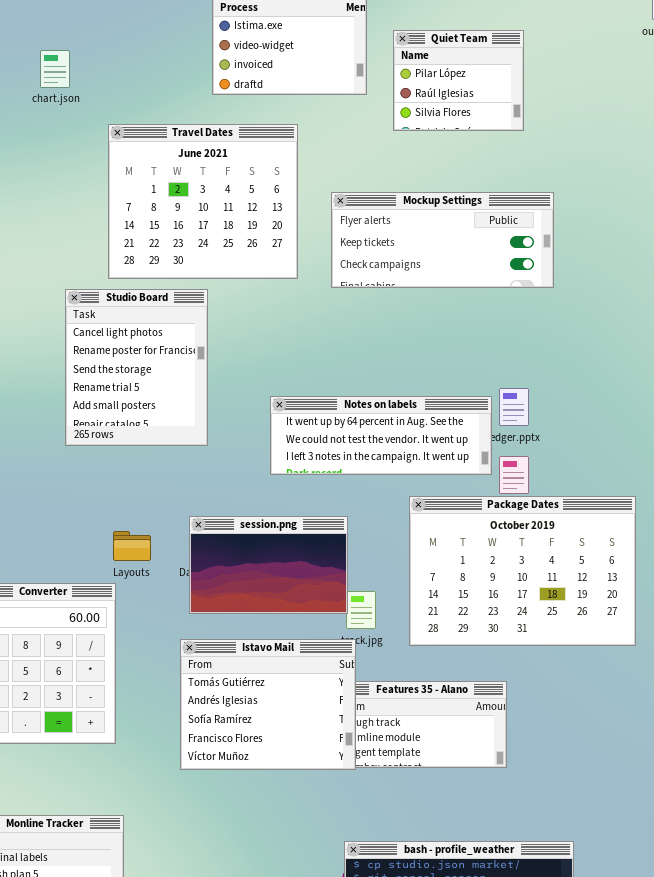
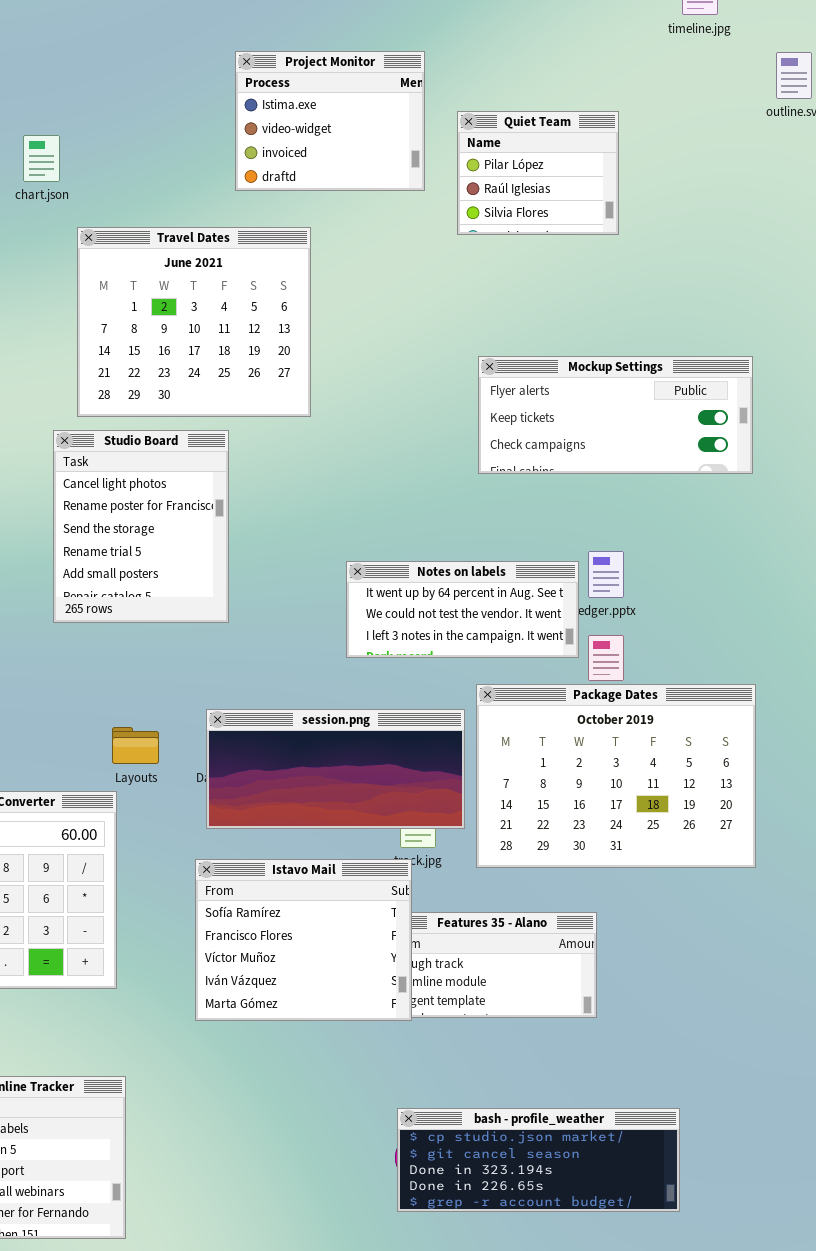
Travel Dates: [108,124,298,279] -> [77,227,311,417], moved
Mockup Settings: [331,192,554,288] -> [478,356,753,474], moved
Notes on labels: [270,396,492,475] -> [346,561,579,658], resized
session.png: [189,516,348,614] -> [206,709,465,829], resized
Istavo Mail: [180,639,356,770] -> [195,859,412,1021], scrolled down 2 rows

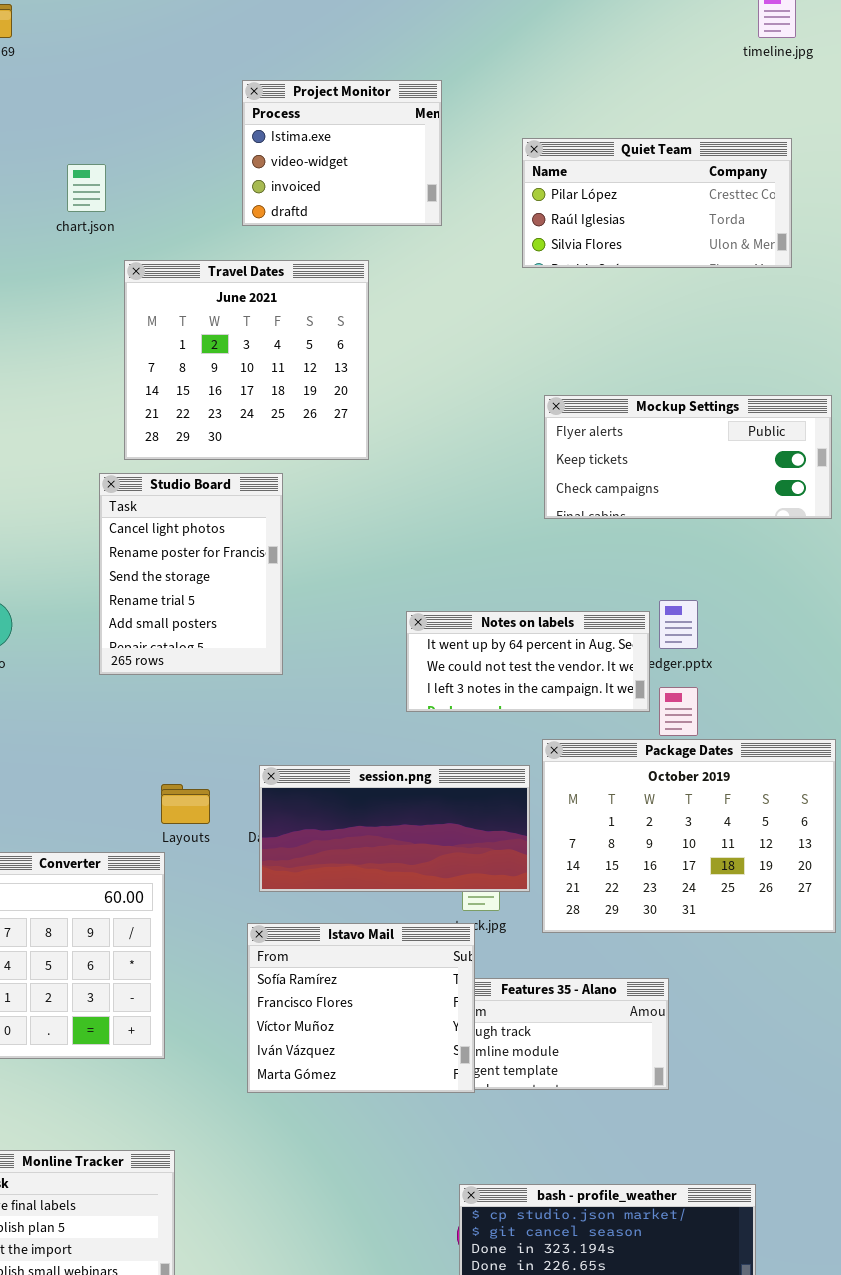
Project Monitor: [235,51,425,191] -> [242,80,442,226], moved
Quiet Team: [457,111,619,235] -> [522,138,792,268], resized

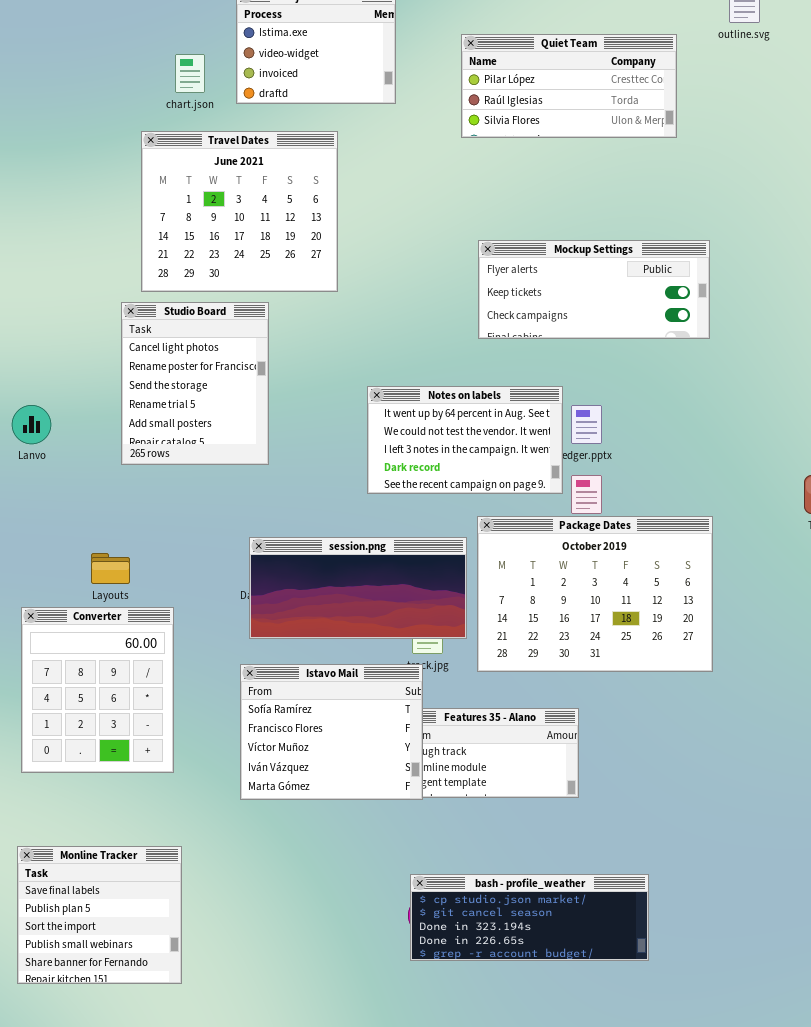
chart.json: [67,164,106,212] -> [175,54,205,93], moved
Notes on labels: [406,611,650,712] -> [367,386,563,494], resized
Layouts: [161,784,210,824] -> [91,553,130,584], moved

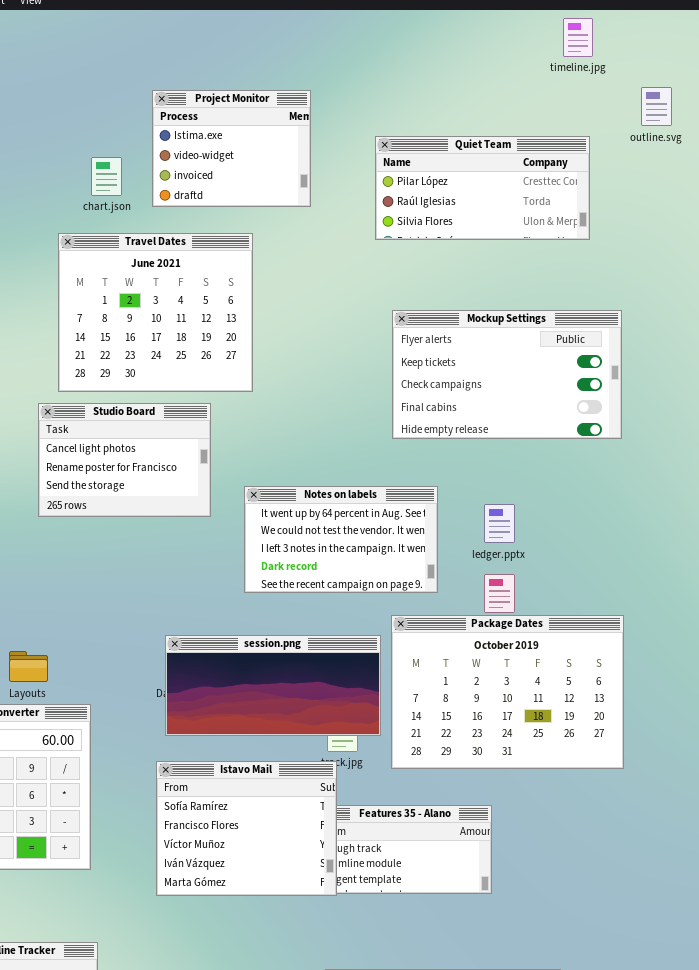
Mockup Settings: [478,240,710,339] -> [392,310,622,439], resized
Studio Board: [121,302,269,465] -> [38,403,211,517], resized
Notes on labels: [367,386,563,494] -> [244,486,438,593], moved

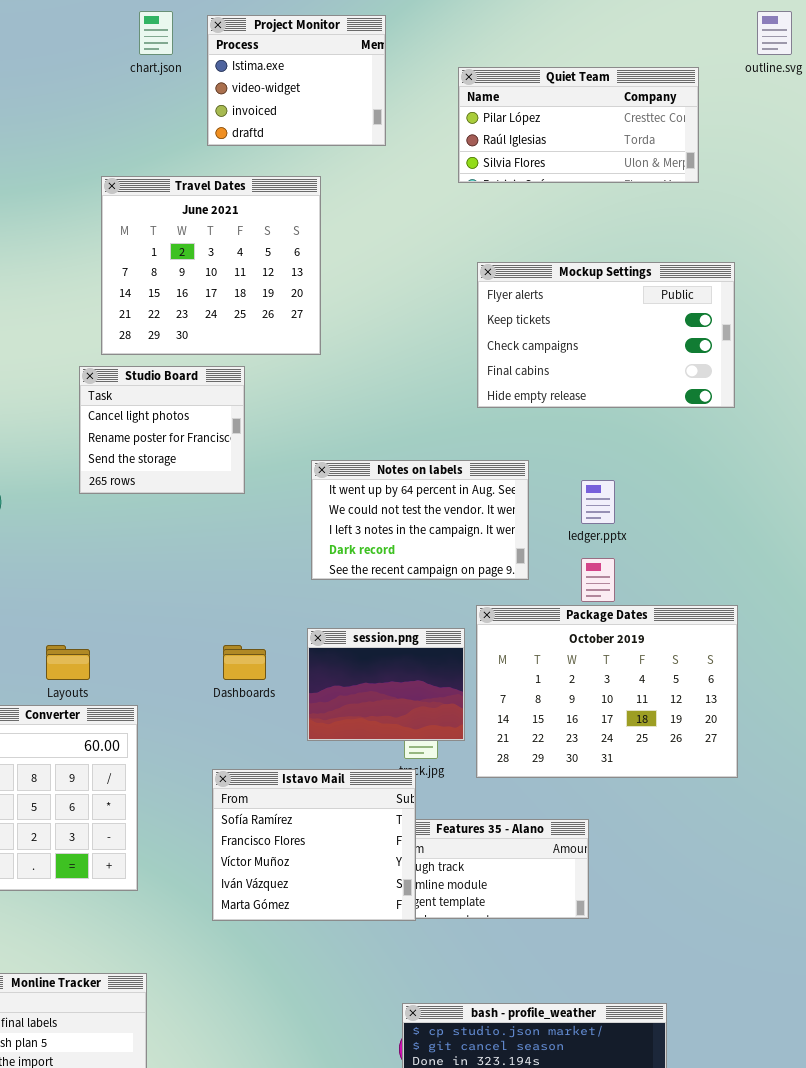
chart.json: [91,157,122,196] -> [139,11,173,55], moved
Studio Board: [38,403,211,517] -> [79,366,245,494], resized
session.png: [165,635,381,736] -> [307,628,465,741], resized

